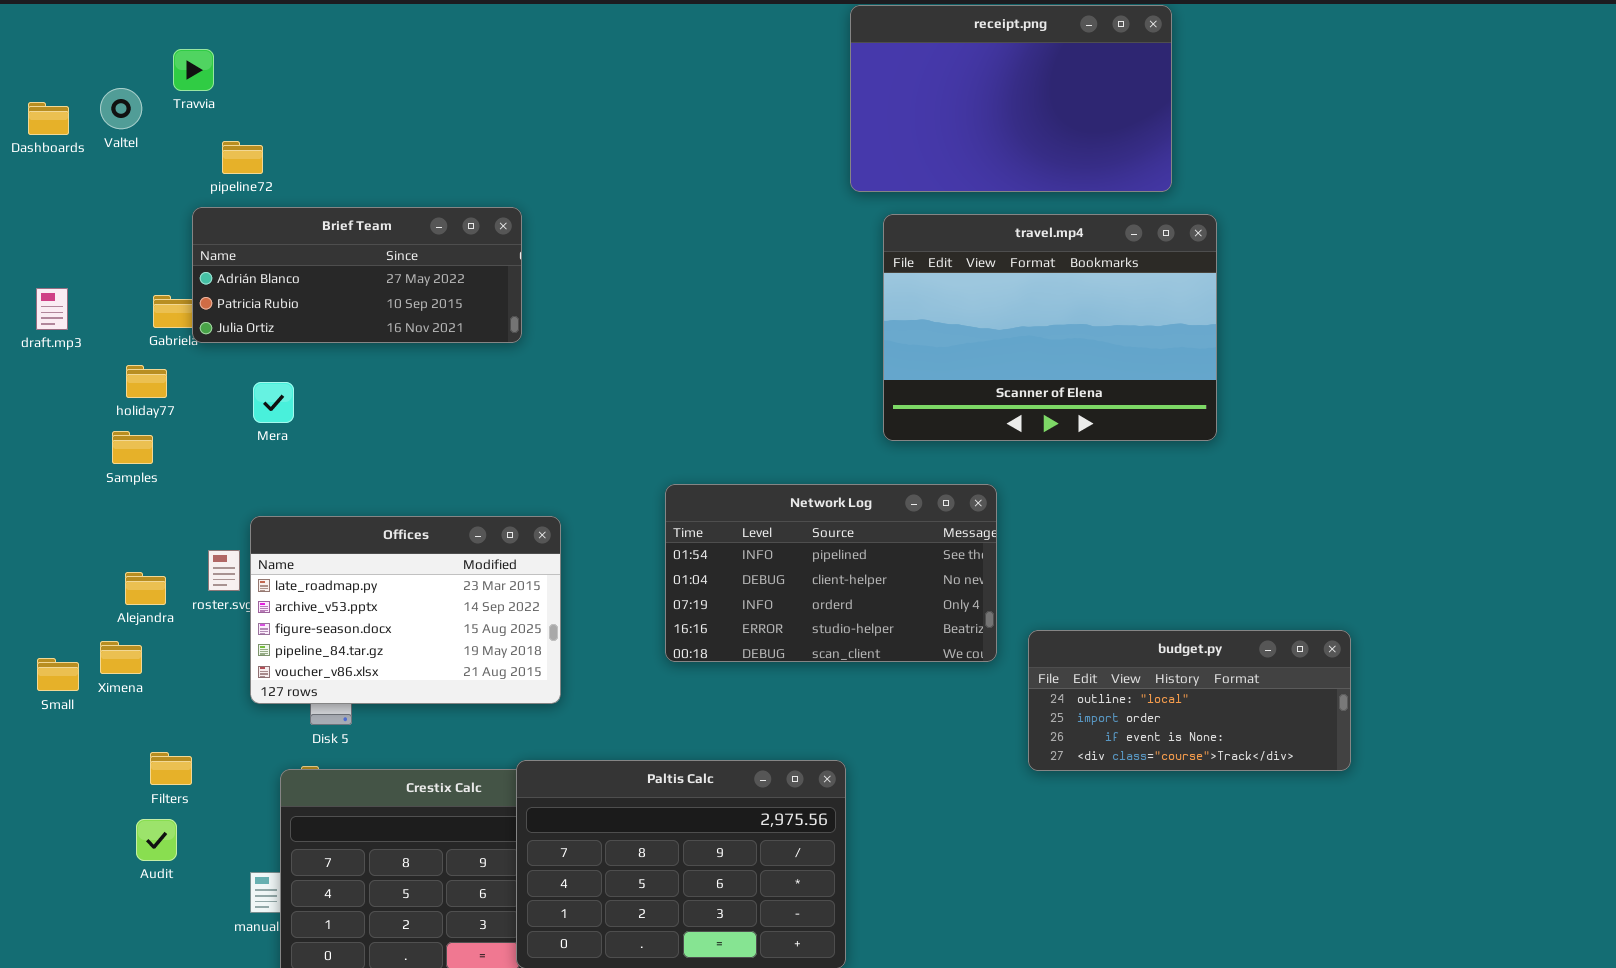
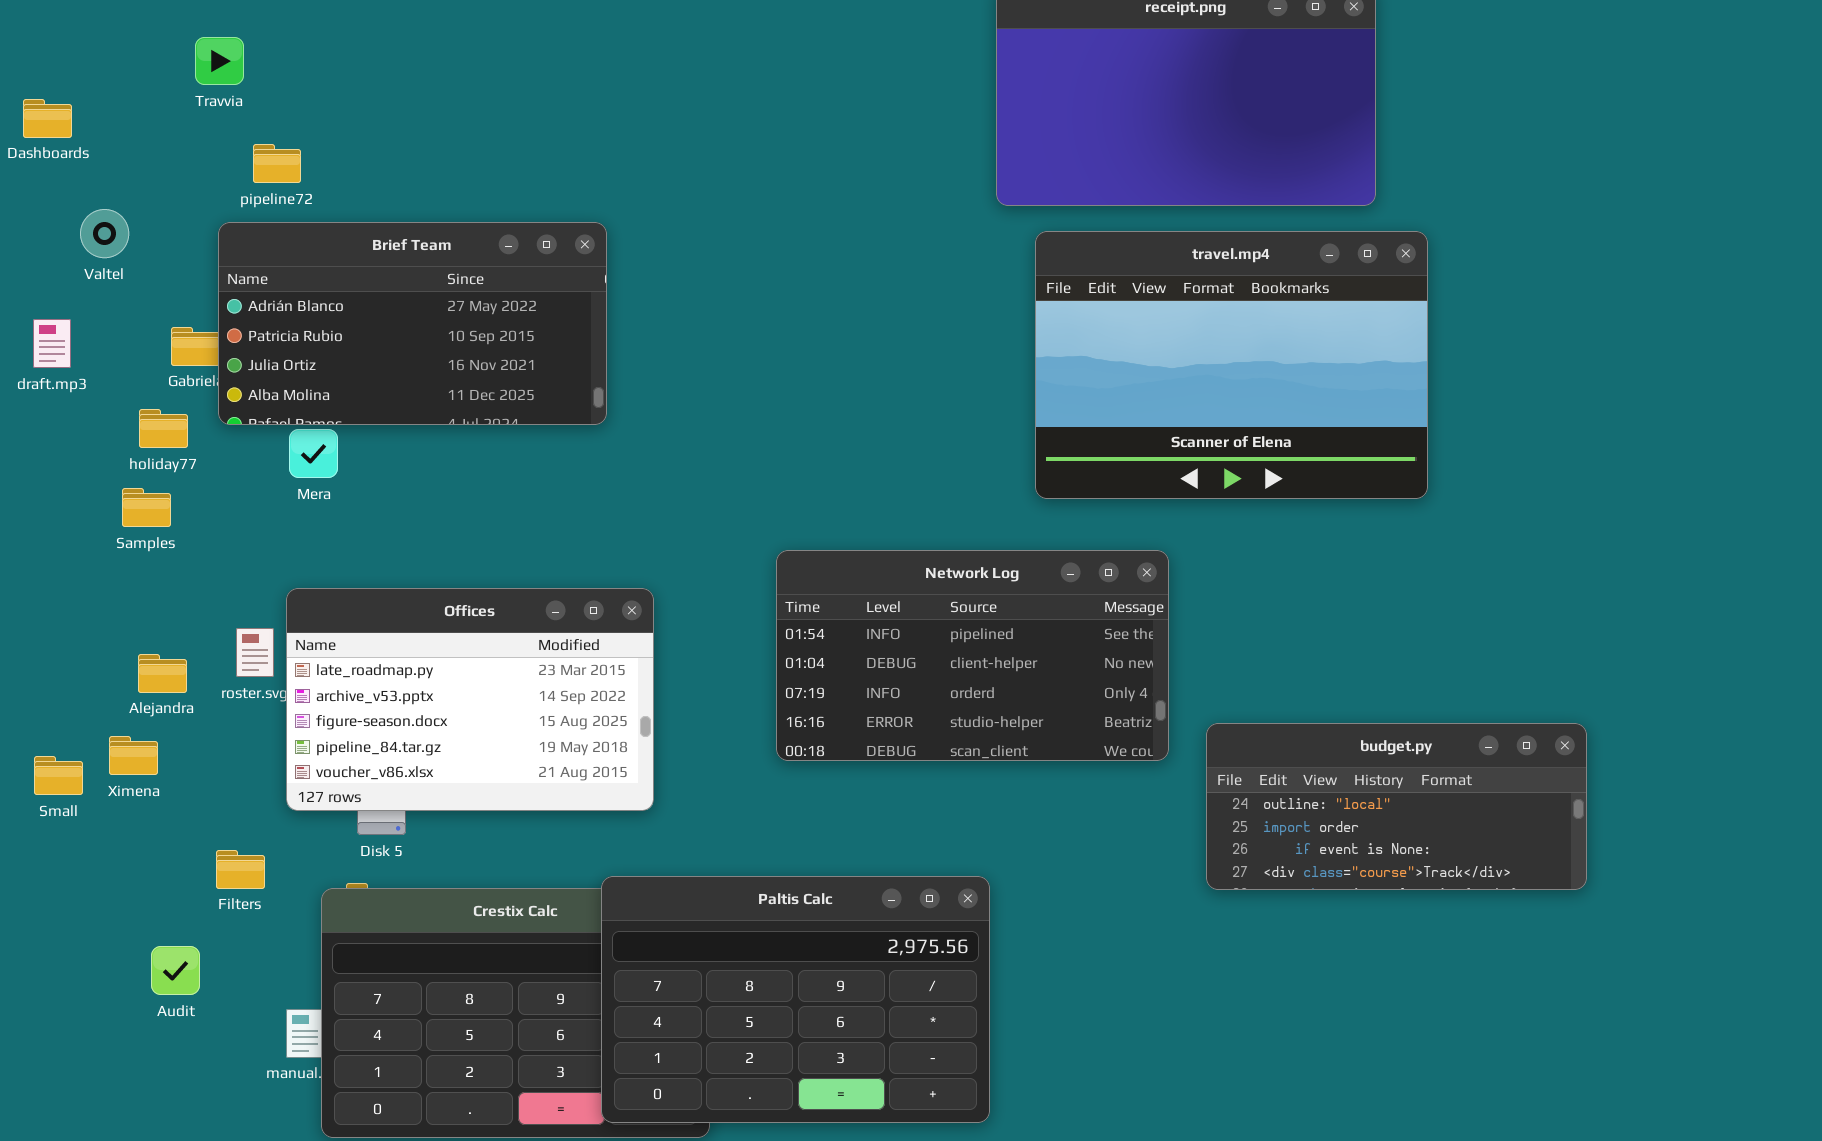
Valtel: [100,88,142,129] -> [80,209,129,258], moved
Brief Team: [192,207,522,343] -> [218,222,607,425], resized
Filters: [150,752,192,785] -> [216,850,265,889], moved

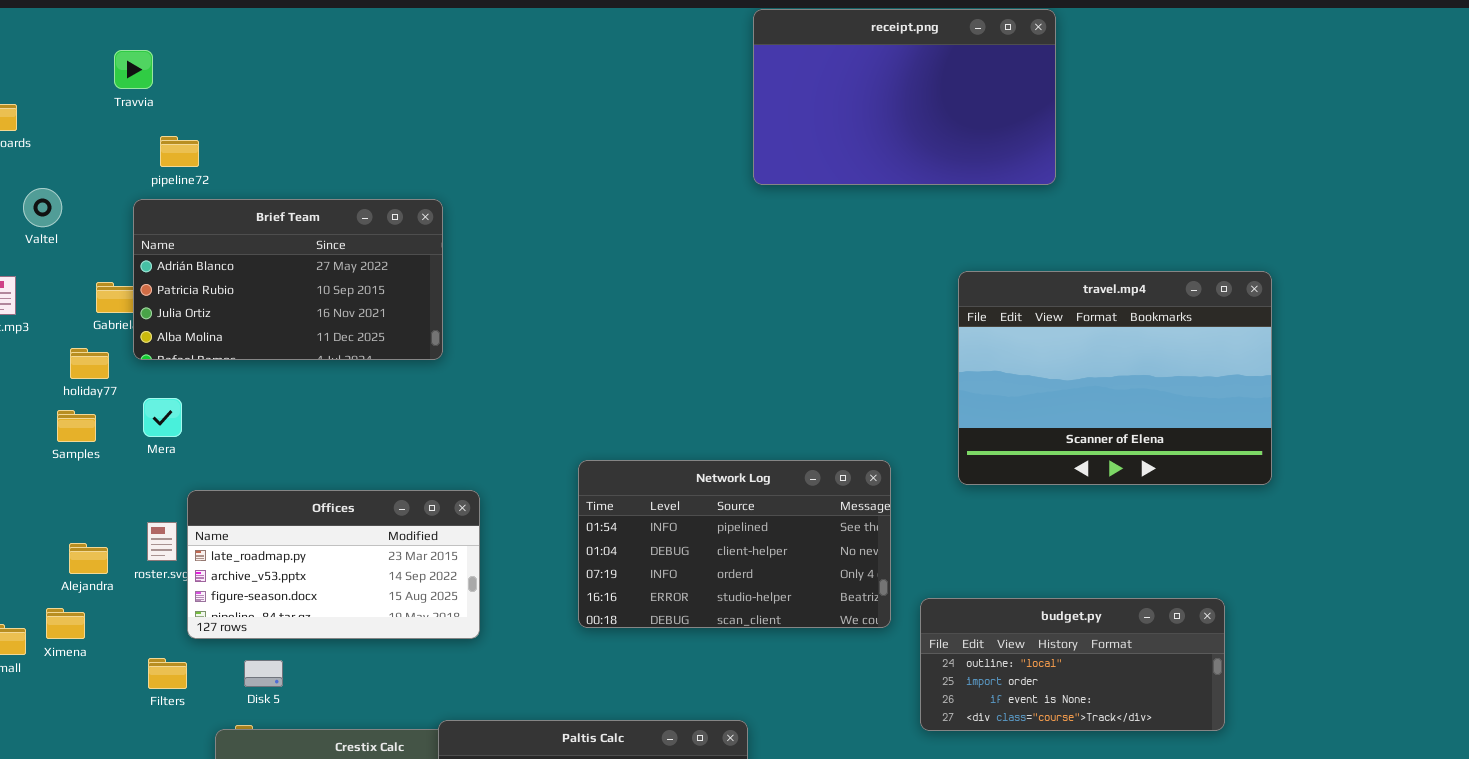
travel.mp4: [1035,231,1428,499] -> [958,271,1272,485], moved
Mera: [289,429,338,478] -> [143,398,182,437], moved
Offices: [286,588,654,811] -> [187,490,480,639], resized
Filters: [216,850,265,889] -> [148,658,187,689], moved

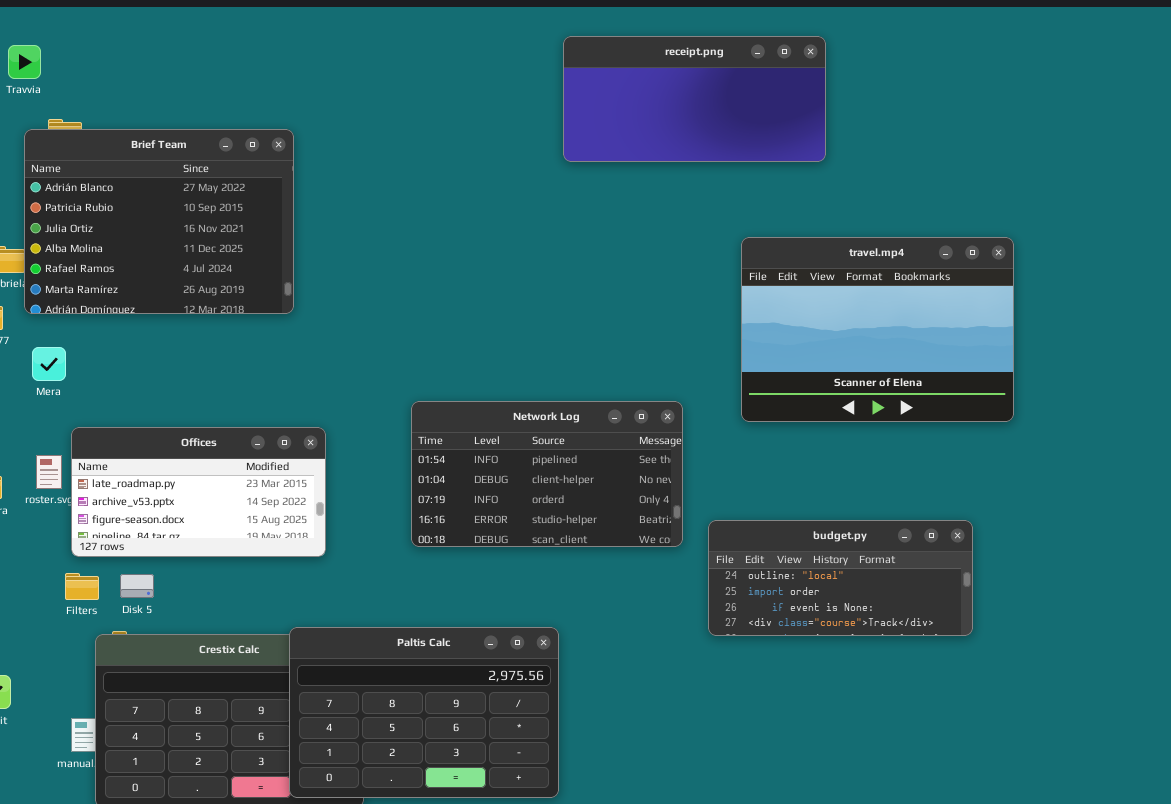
receipt.png: [753,9,1056,185] -> [563,36,826,162], resized
Brief Team: [133,199,443,360] -> [24,129,294,314], resized
Filters: [148,658,187,689] -> [65,573,99,600], moved

